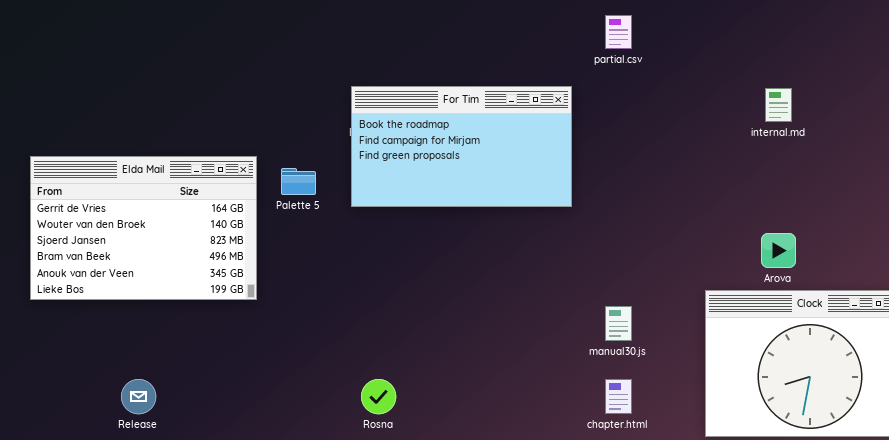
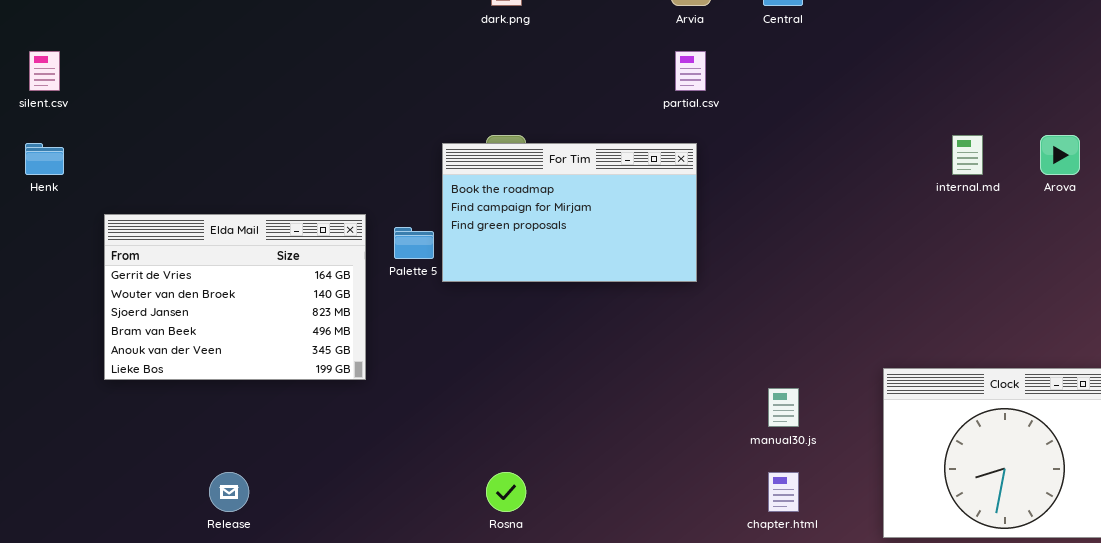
partial.csv: [605,15,632,49] -> [675,51,706,91], moved
For Tim: [351,86,572,207] -> [442,143,697,282], moved
Arova: [761,233,796,268] -> [1040,135,1080,175], moved

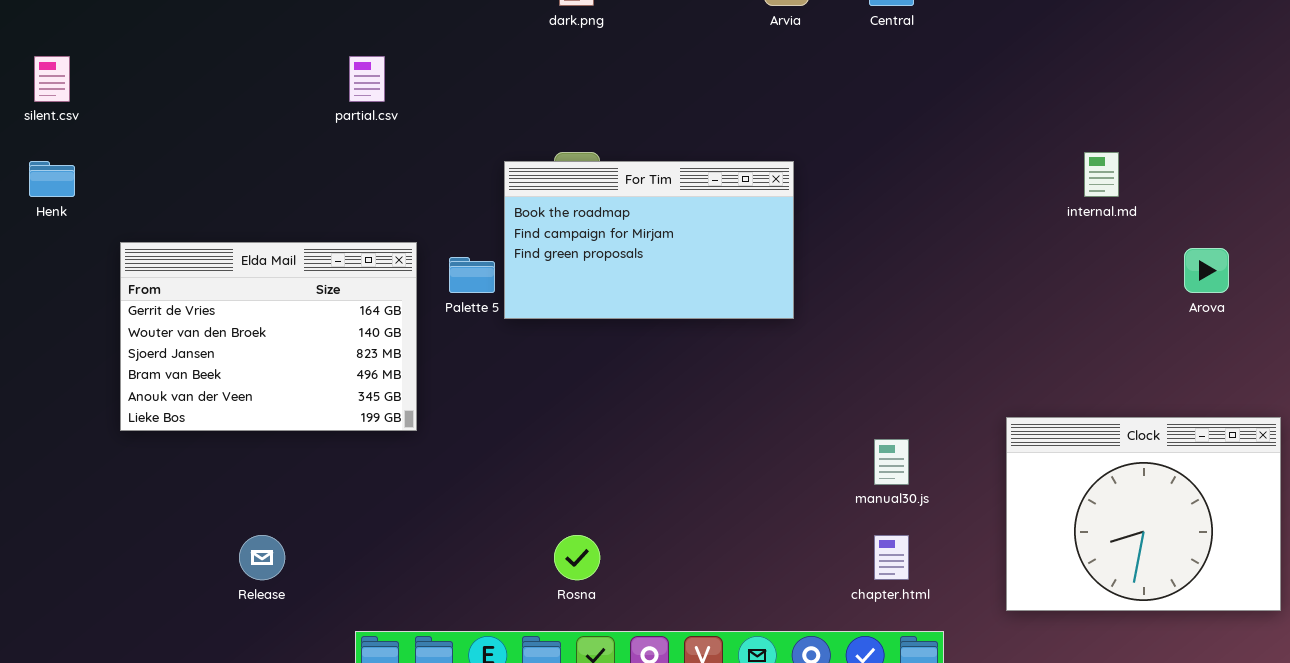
partial.csv: [675,51,706,91] -> [349,56,385,102], moved
Arova: [1040,135,1080,175] -> [1184,248,1229,293], moved

